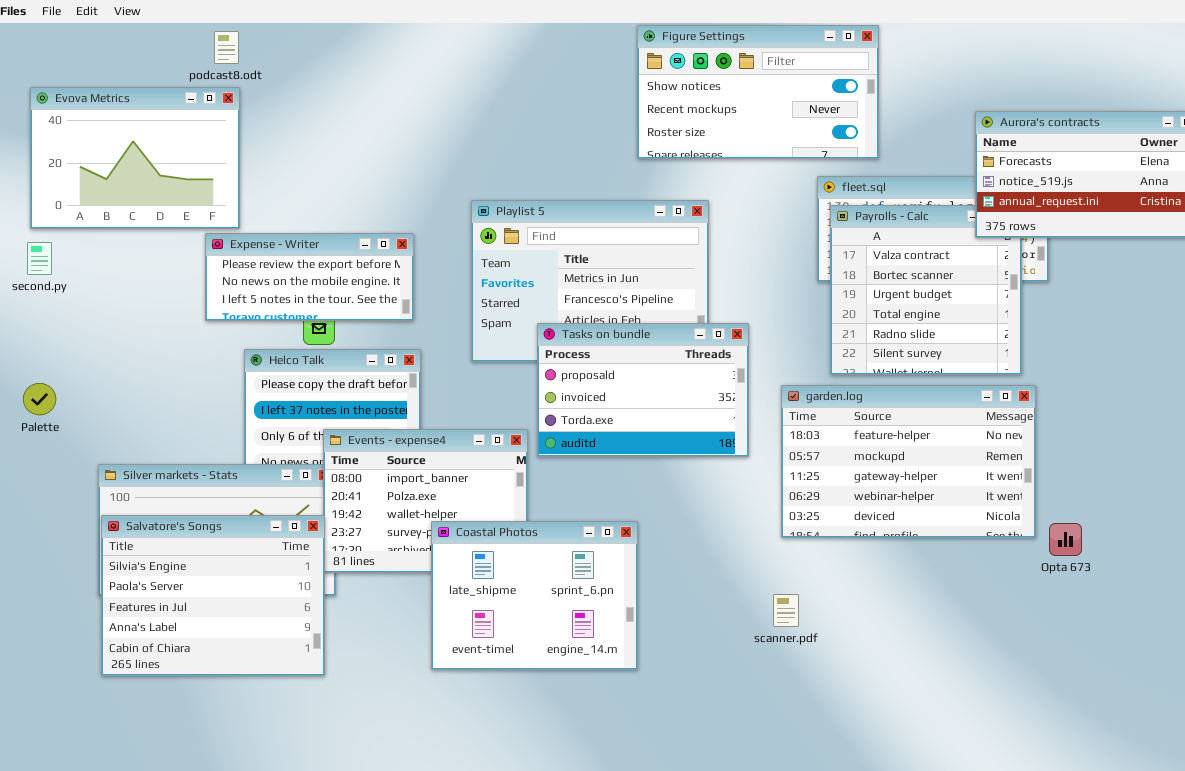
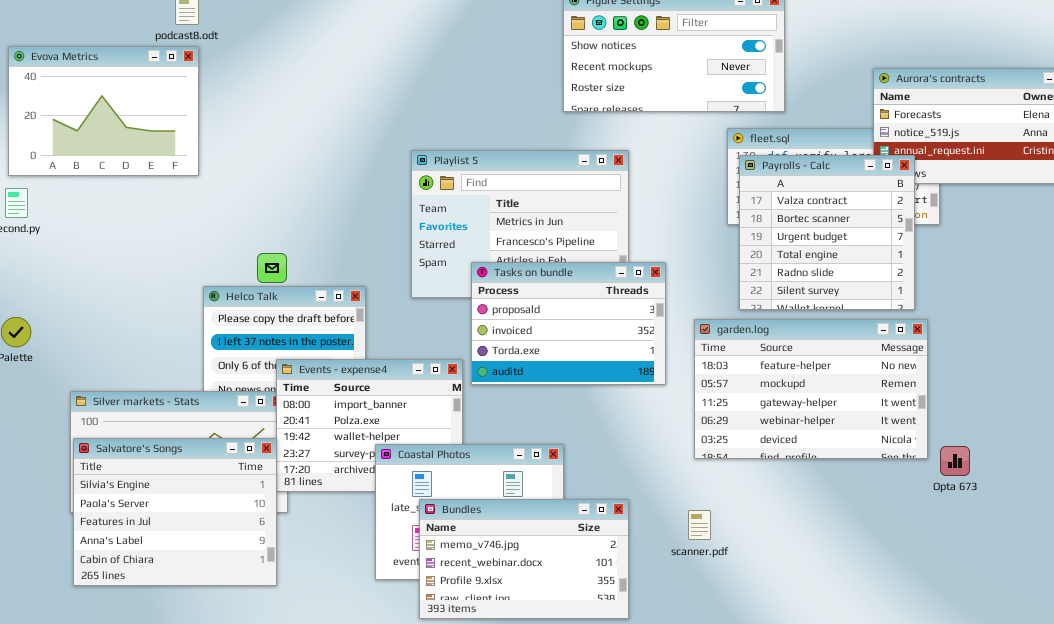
Payrolls - Calc: [830,205,1022,375] -> [739,155,915,310], raised
Expense - Writer: [205,233,414,321] -> none, closed
Bundles: none -> [419,499,629,619], opened

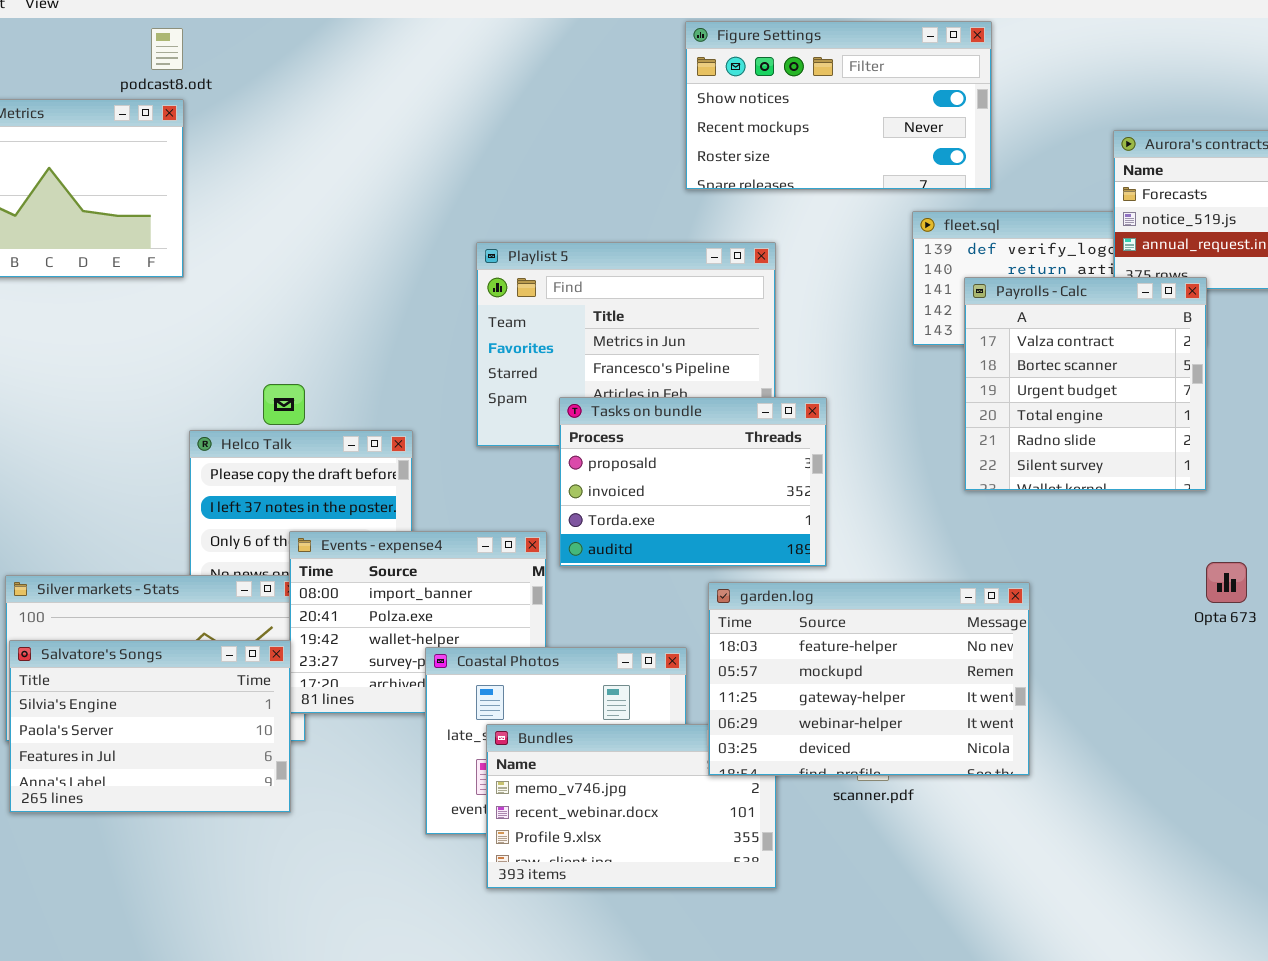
Payrolls - Calc: [739,155,915,310] -> [964,277,1207,491], moved
garden.log: [694,319,928,459] -> [708,582,1030,776], moved
Salvatore's Songs: [73,438,277,586] -> [9,640,291,813], resized
Opta 673: [940,446,970,476] -> [1206,562,1247,603], moved

